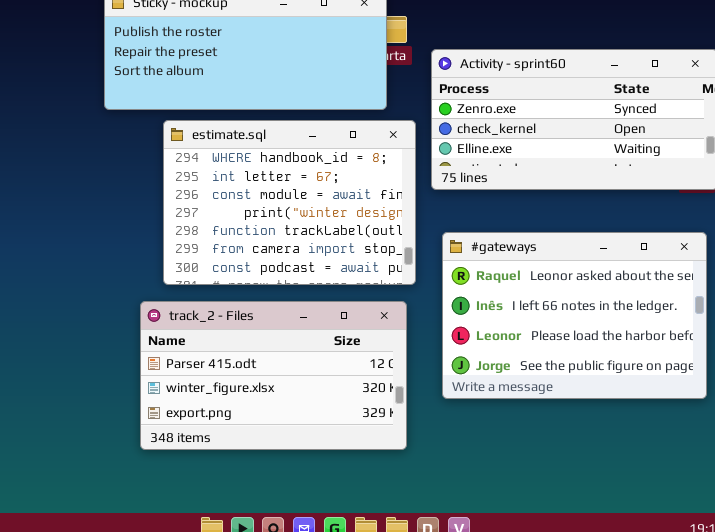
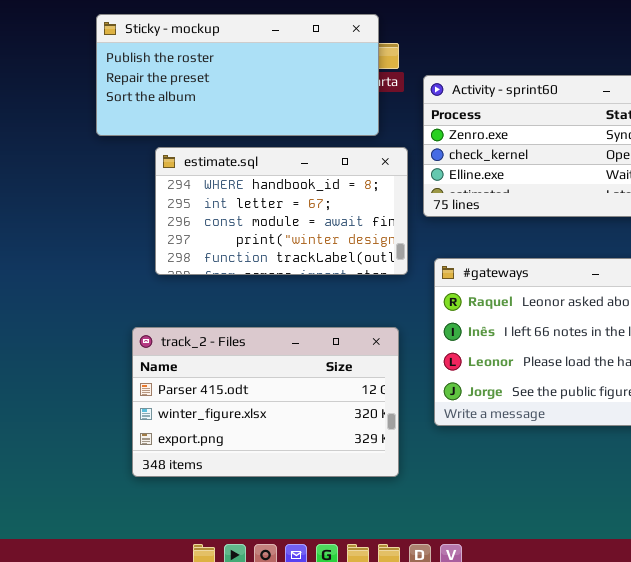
estimate.sql: [163,120,416,285] -> [155,147,408,275], resized

